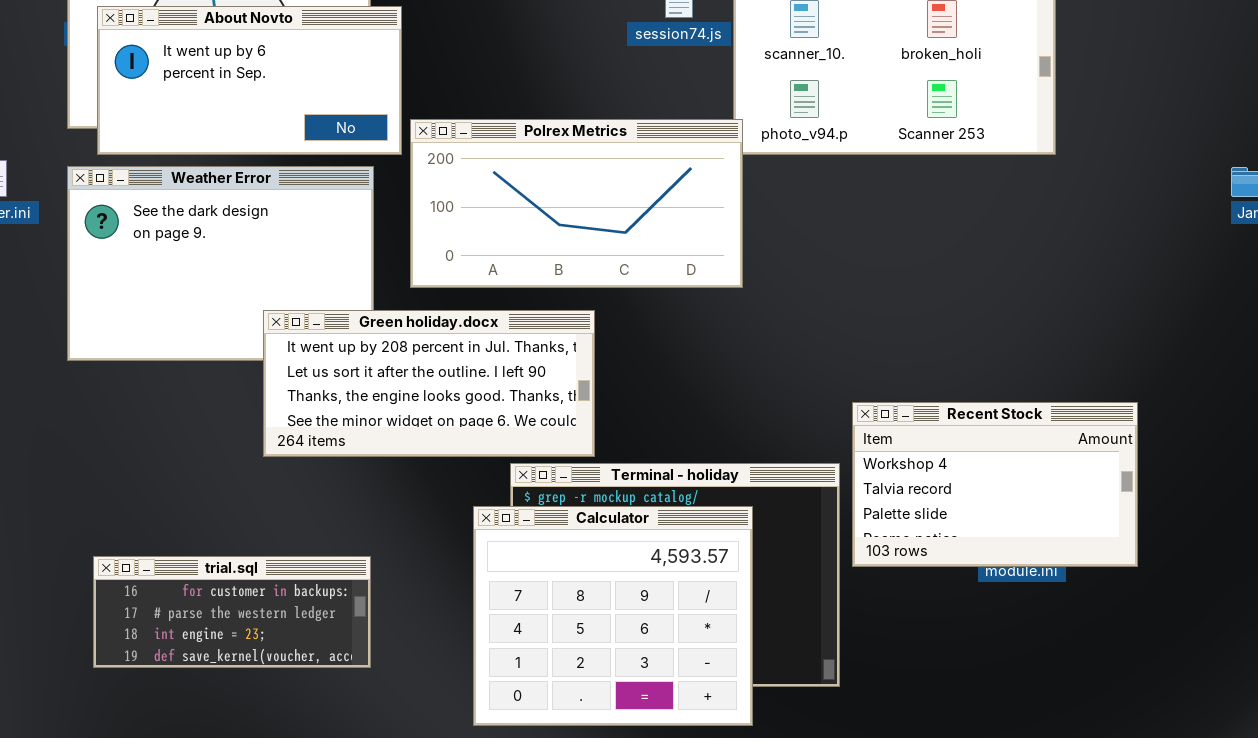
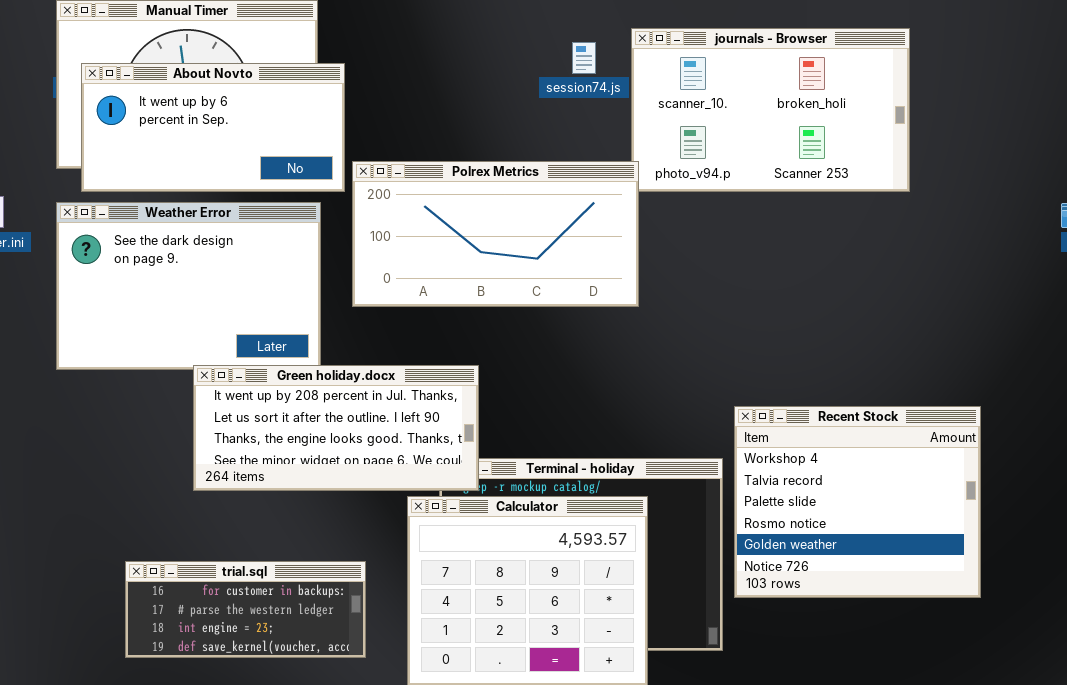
Green holiday.docx: [263,310,595,457] -> [193,365,479,491], moved
Recent Stock: [852,402,1138,567] -> [734,406,981,598], resized
trial.sql: [93,556,371,668] -> [125,561,366,658], moved

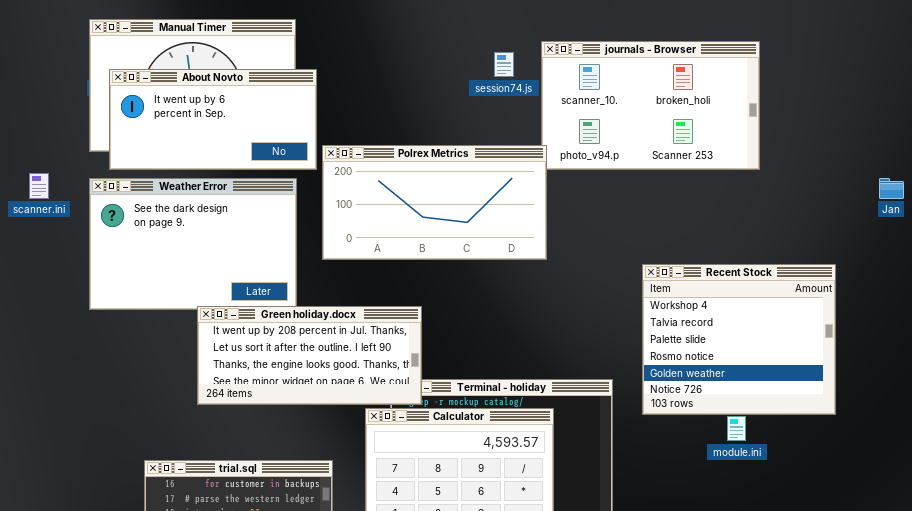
Recent Stock: [734,406,981,598] -> [642,264,836,415], moved

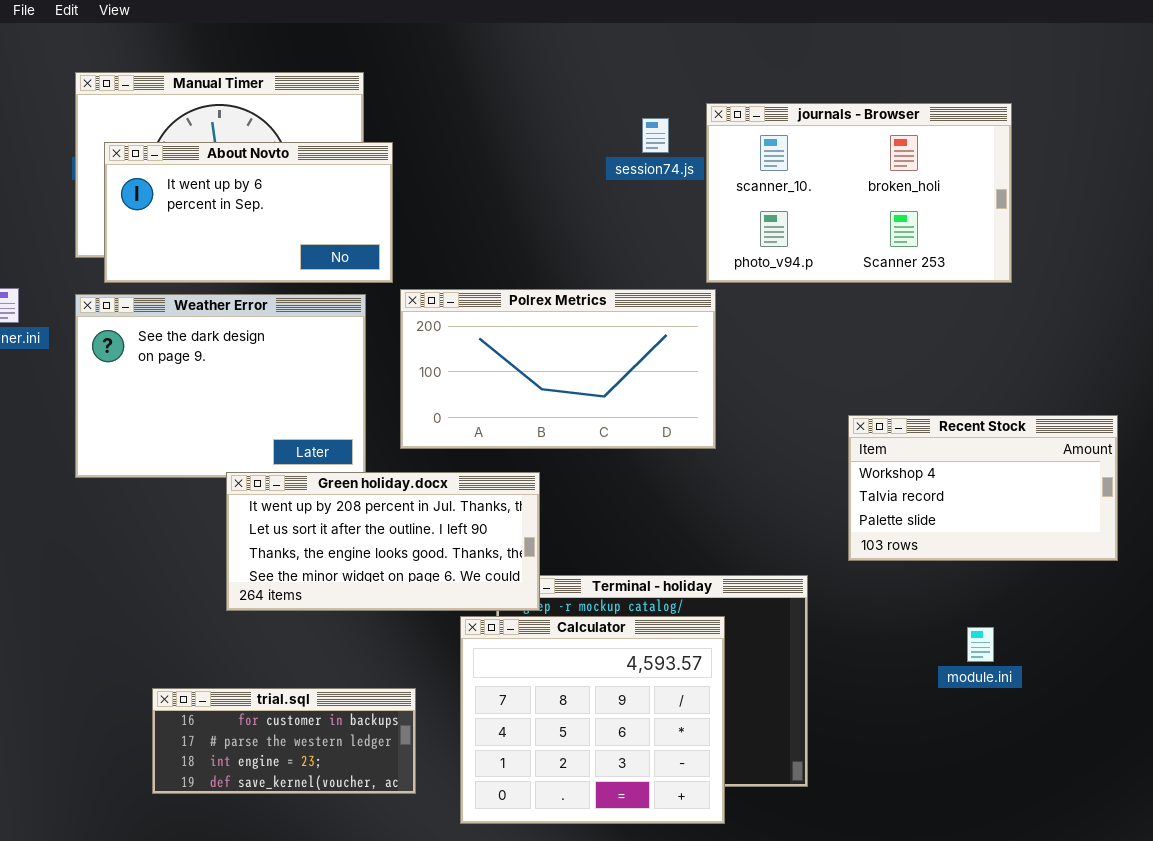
Polrex Metrics: [322,145,547,260] -> [400,289,716,449], moved
Recent Stock: [642,264,836,415] -> [848,415,1118,561], resized

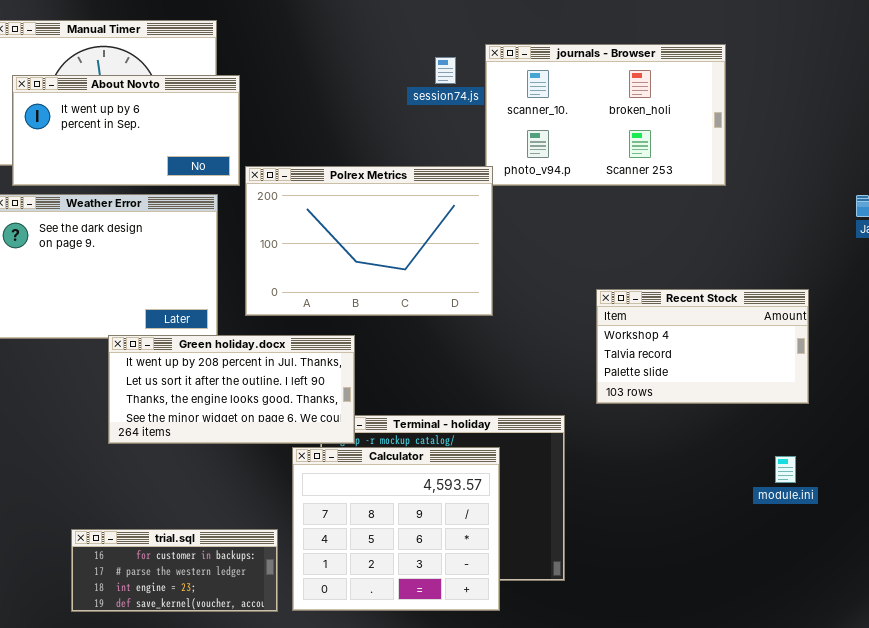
Polrex Metrics: [400,289,716,449] -> [245,166,493,316], resized
module.ini: [967,627,994,662] -> [775,456,796,483], moved
trial.sql: [152,688,416,794] -> [71,529,278,612], moved

